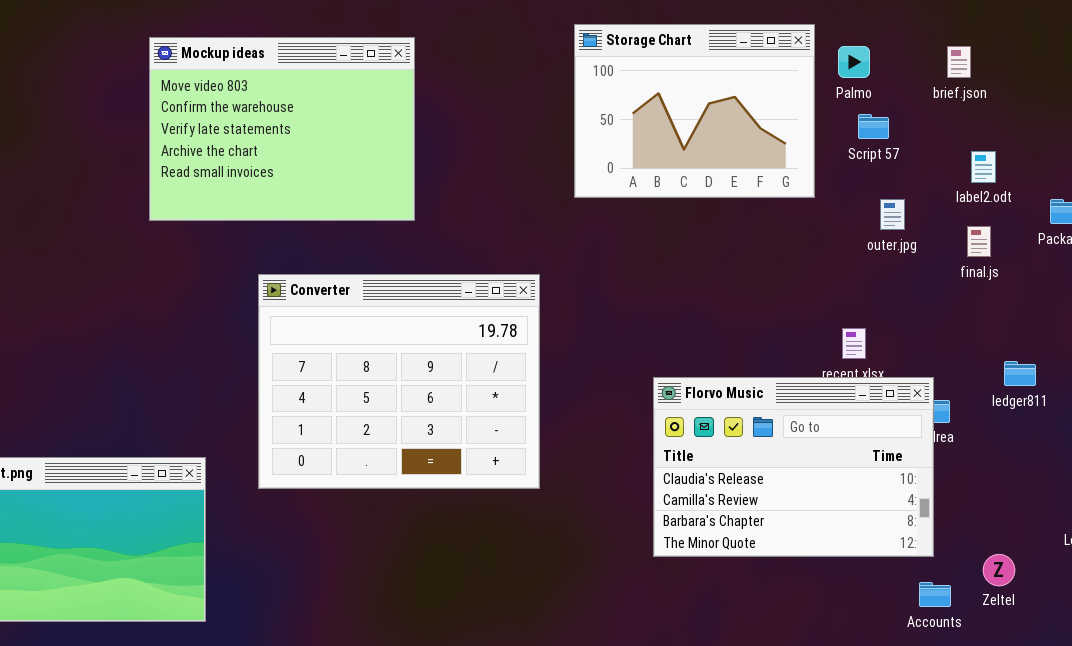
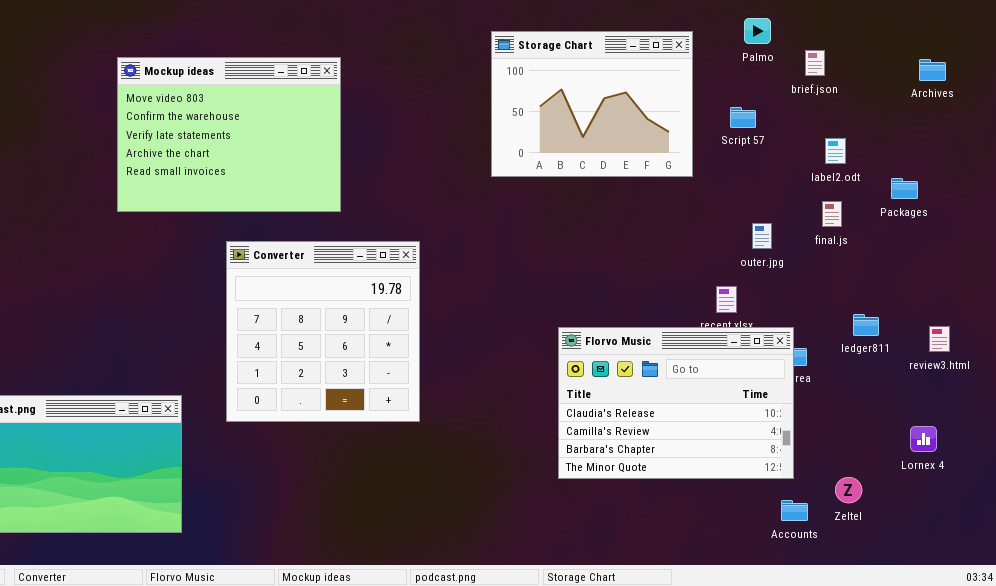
Mockup ideas: [149,37,415,221] -> [117,57,341,212], moved
Palmo: [838,46,870,78] -> [744,18,771,44], moved
outer.jpg: [880,199,905,230] -> [752,223,772,249], moved
Converter: [258,274,540,489] -> [226,241,420,422], resized

